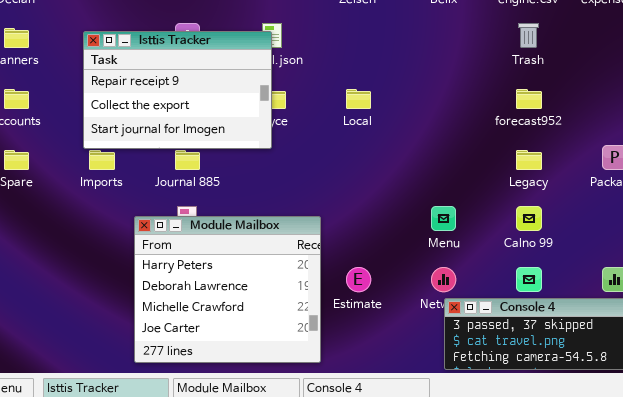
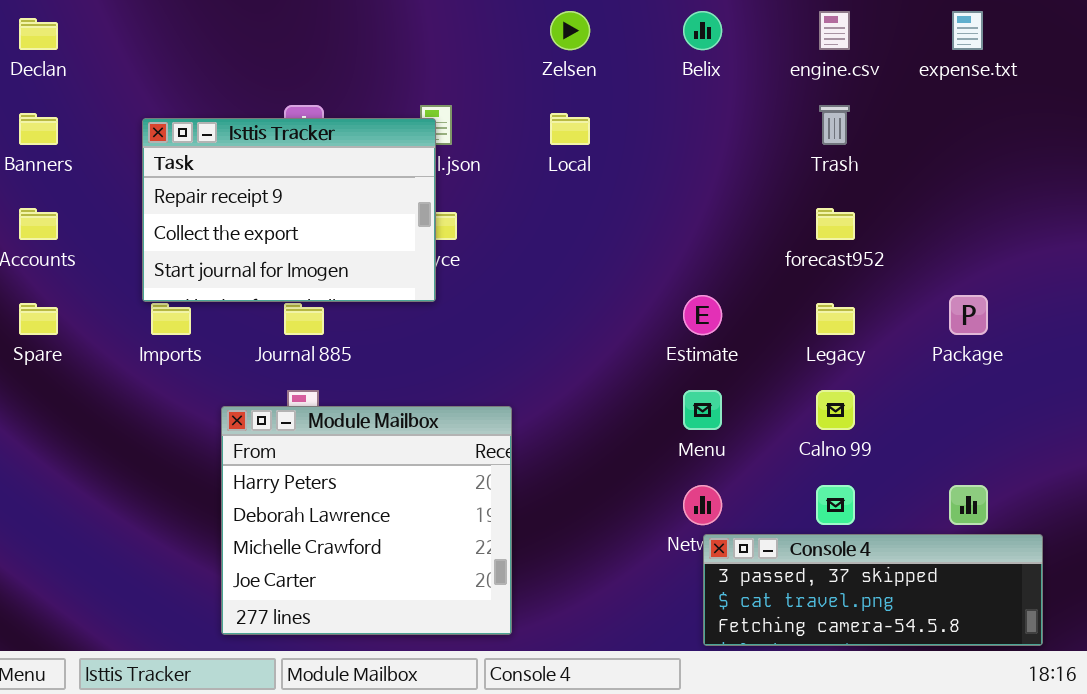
Local: [346,89,371,109] -> [550,113,590,145], moved
Estimate: [346,267,371,292] -> [683,295,722,335], moved

